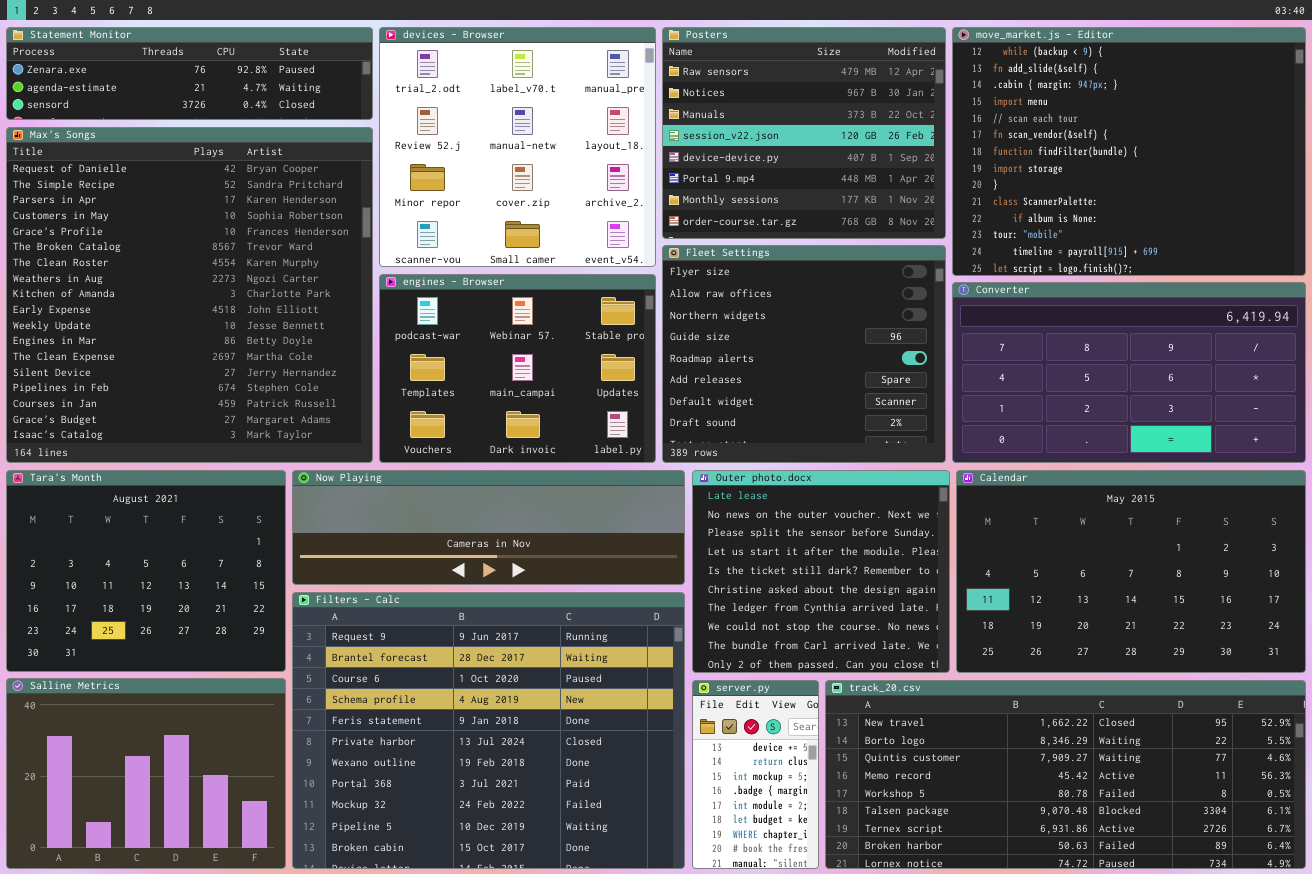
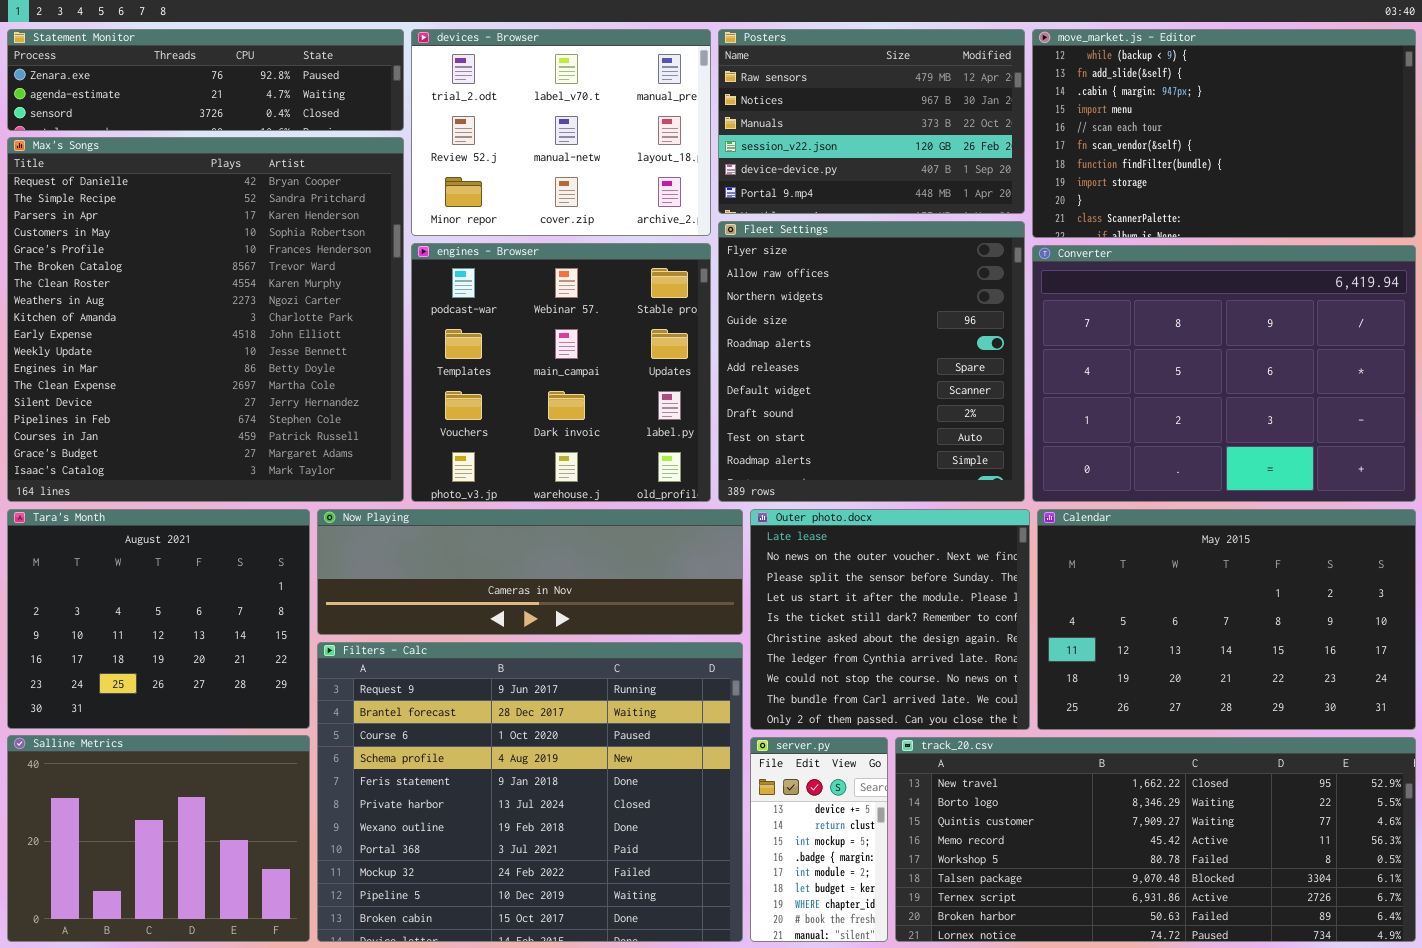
devices - Browser: [379,27,656,267] -> [411,29,711,236], resized
Posters: [662,27,946,239] -> [718,29,1025,214], resized
move_market.js - Editor: [952,27,1306,276] -> [1032,29,1416,238], resized
Fleet Settings: [662,245,946,463] -> [718,221,1025,502], resized
engines - Browser: [379,274,656,463] -> [411,243,711,502], resized
Converter: [952,282,1306,463] -> [1032,245,1416,502], resized

